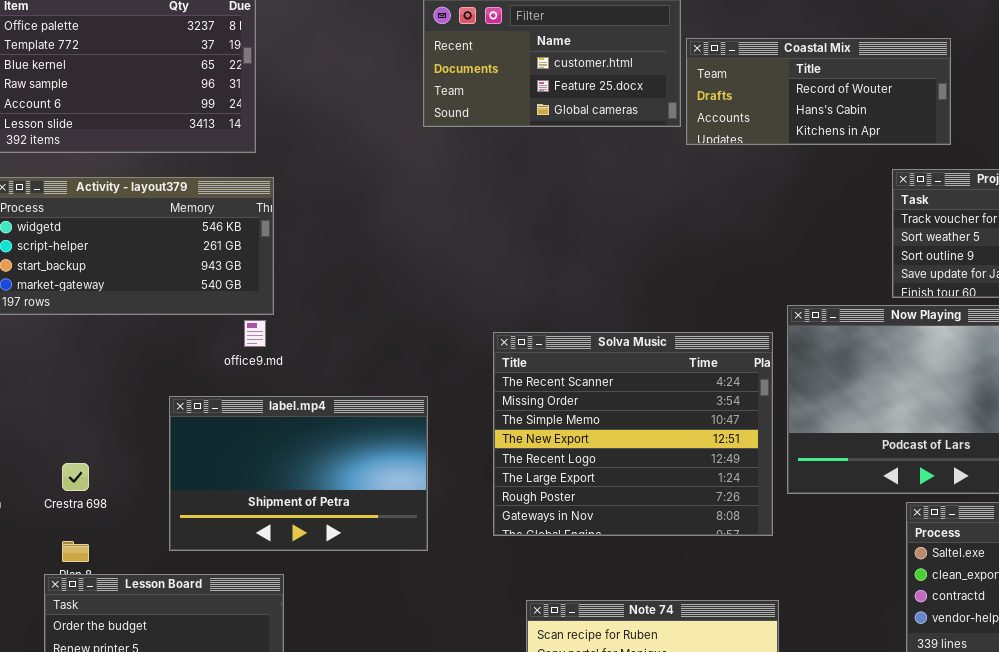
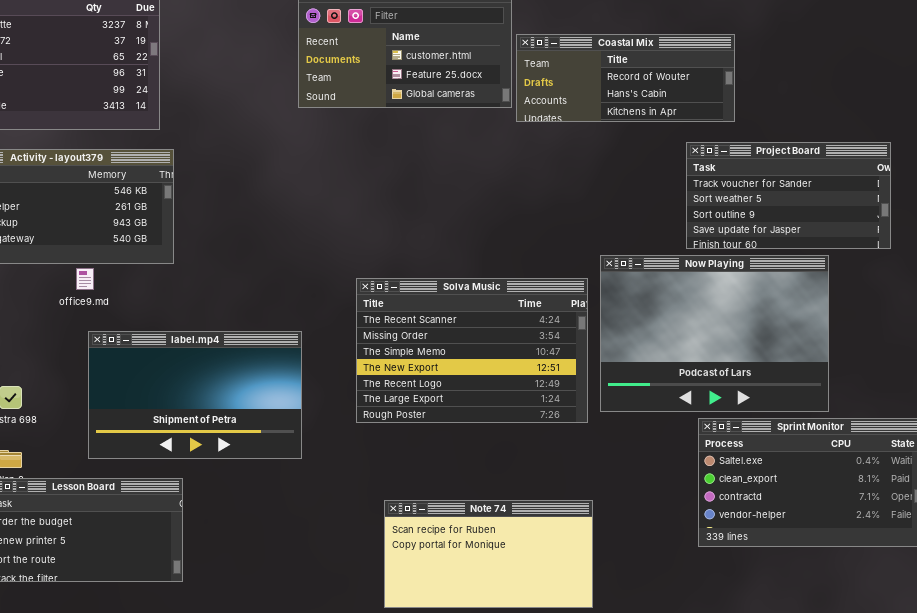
office9.md: [244,320,266,347] -> [76,268,94,290], moved
Solva Music: [493,332,773,536] -> [356,278,588,423], resized

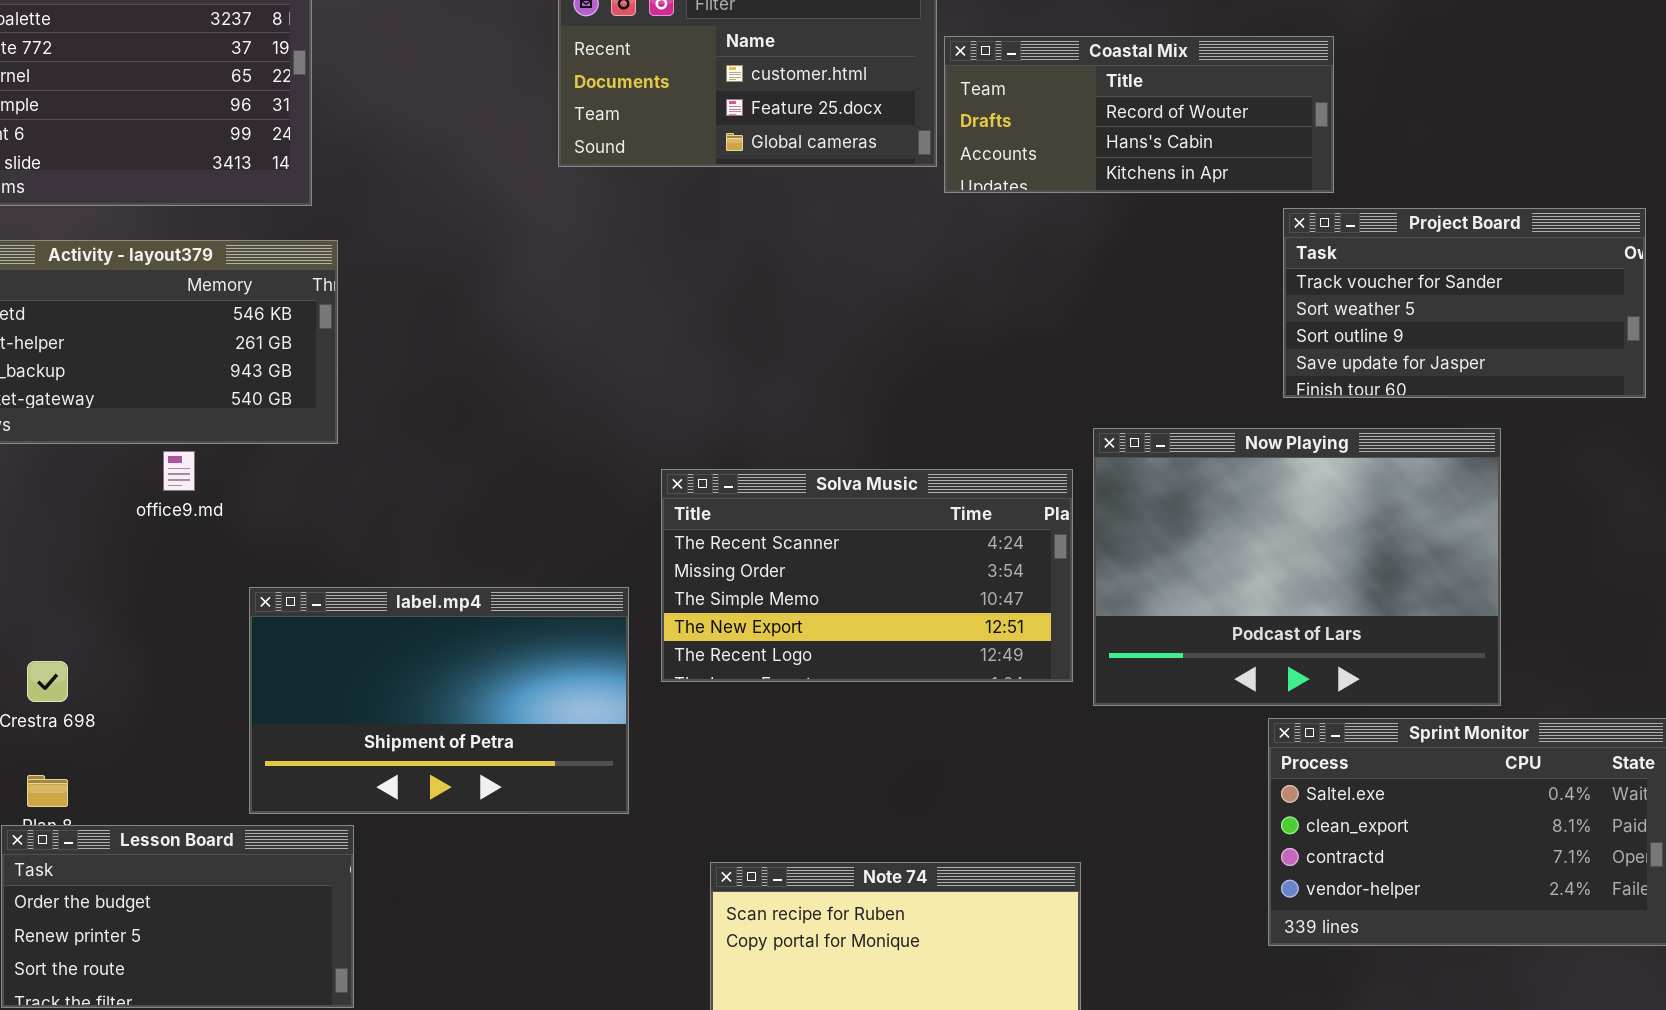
Project Board: [686,142,891,249] -> [1283,208,1646,398], moved
Solva Music: [356,278,588,423] -> [661,469,1073,682], resized
label.mp4: [88,331,302,459] -> [249,587,629,814], moved

